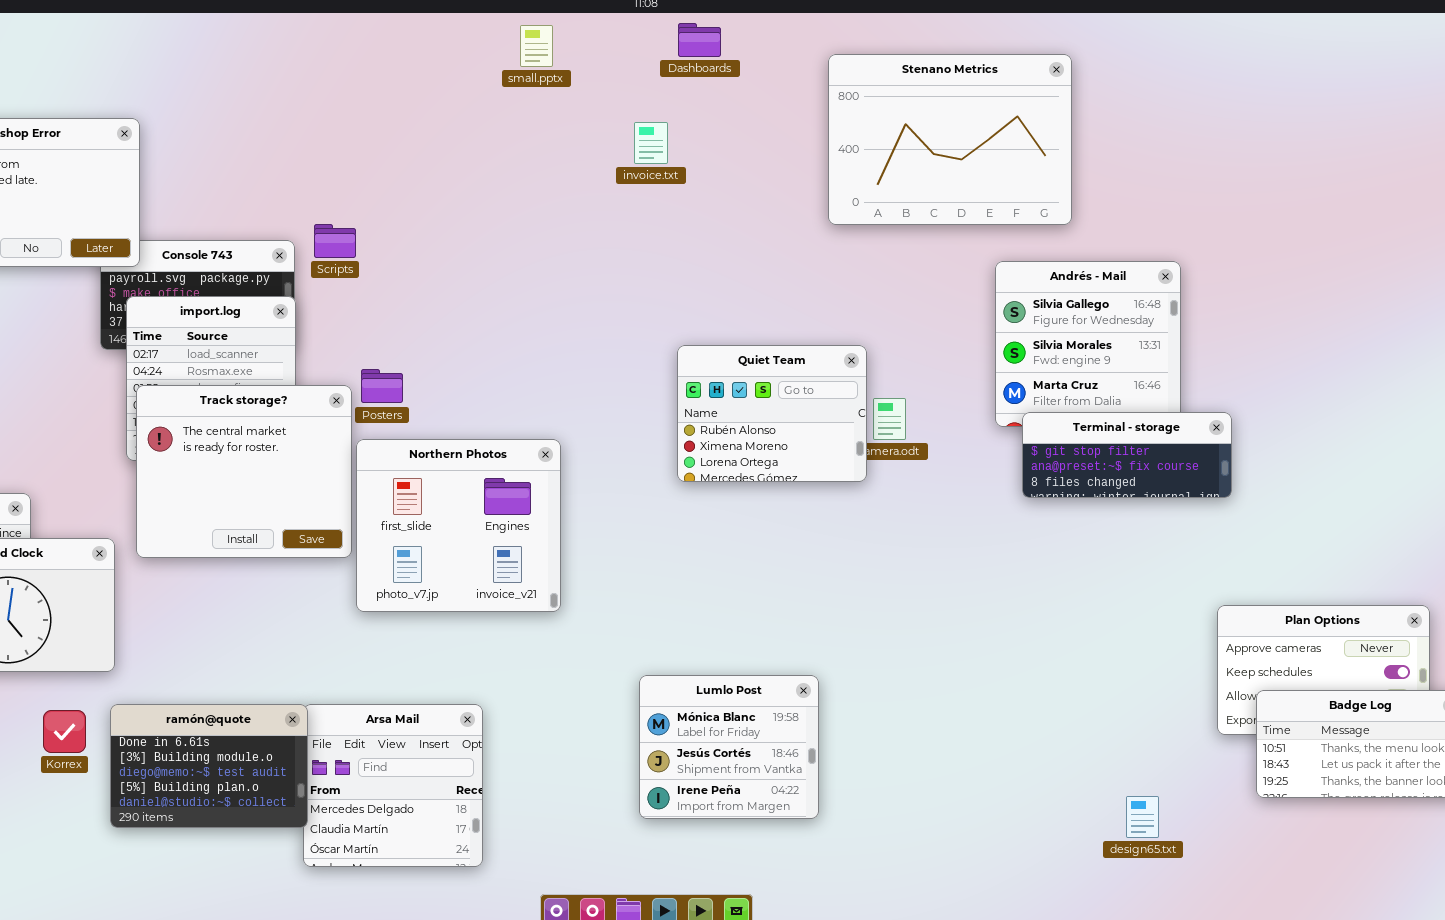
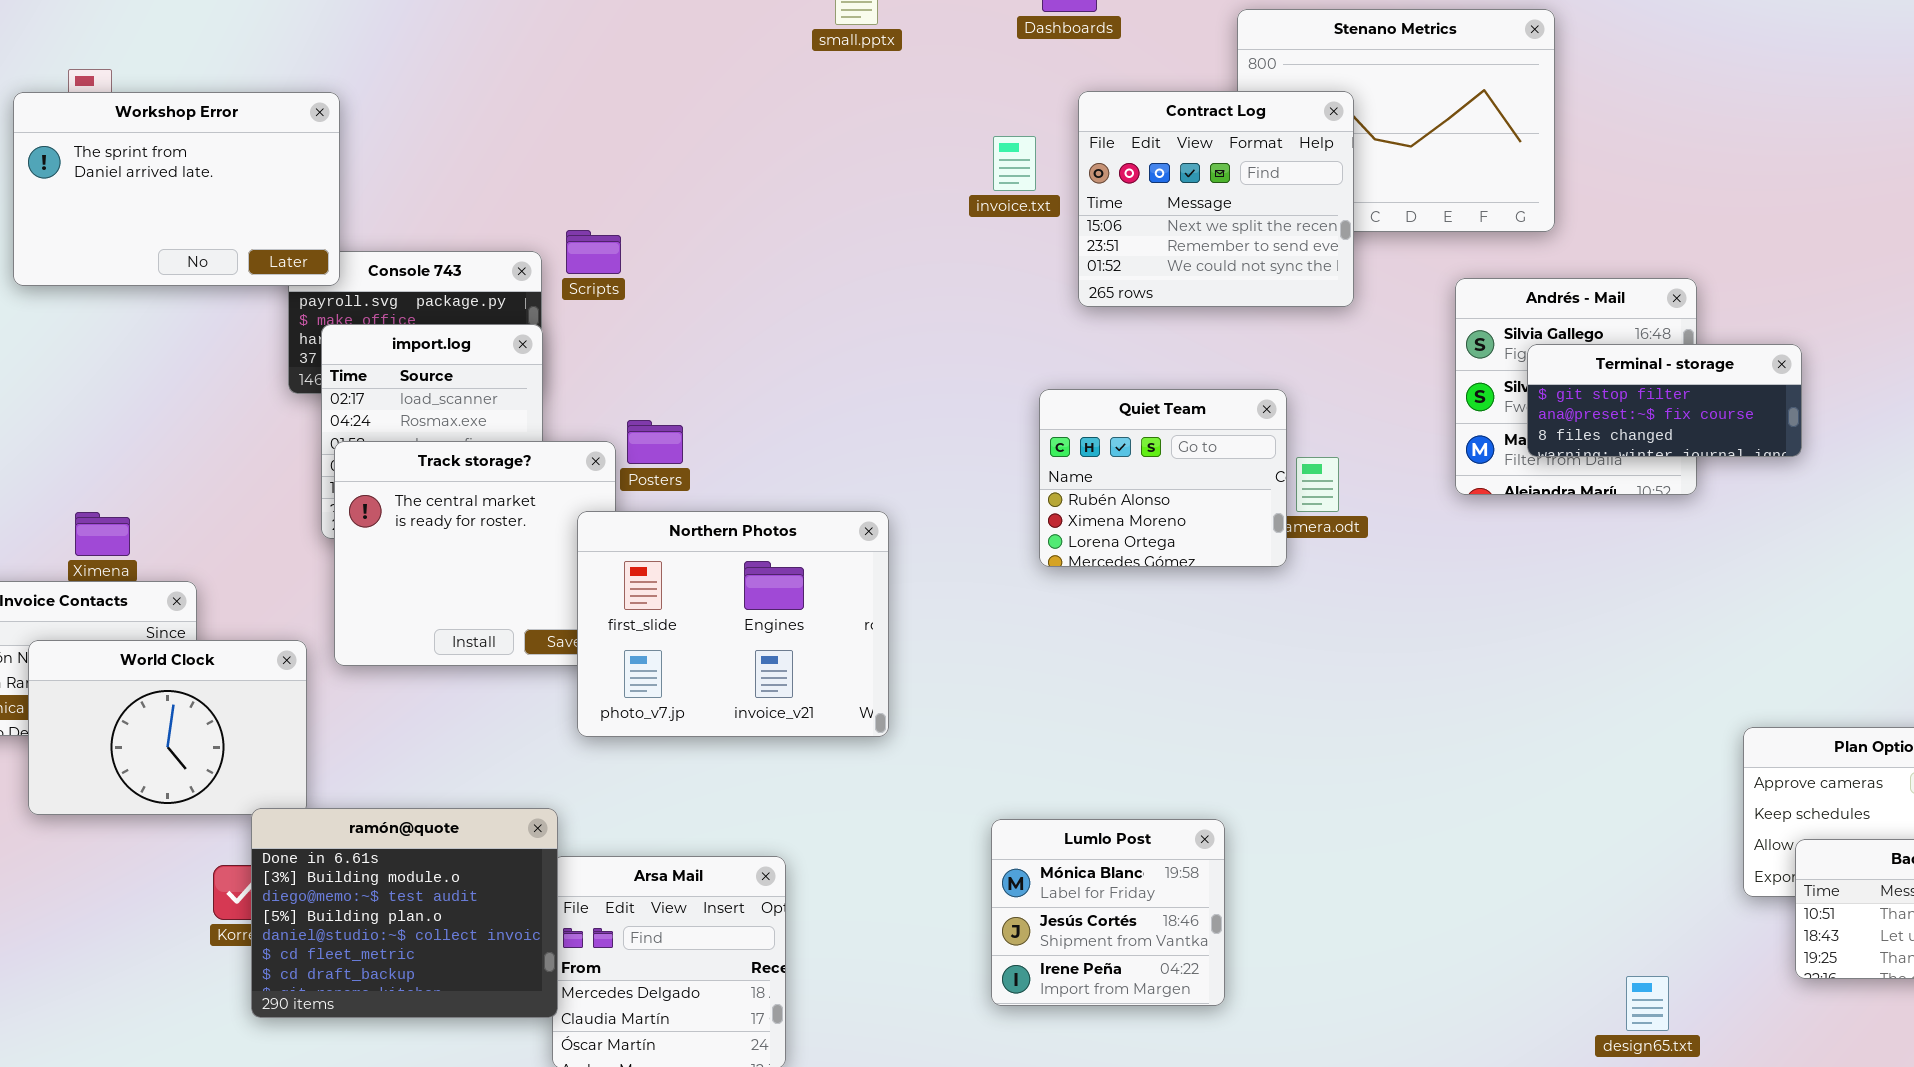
Contract Log: none -> [1078,91,1354,307], opened
invoice.txt: [634,122,668,164] -> [993,136,1036,191], moved
Terminal - storage: [1022,412,1232,498] -> [1527,344,1802,457], moved
Northern Photos: [356,439,561,612] -> [577,511,889,737], resized
ramón@quote: [110,704,308,828] -> [251,808,558,1018], resized

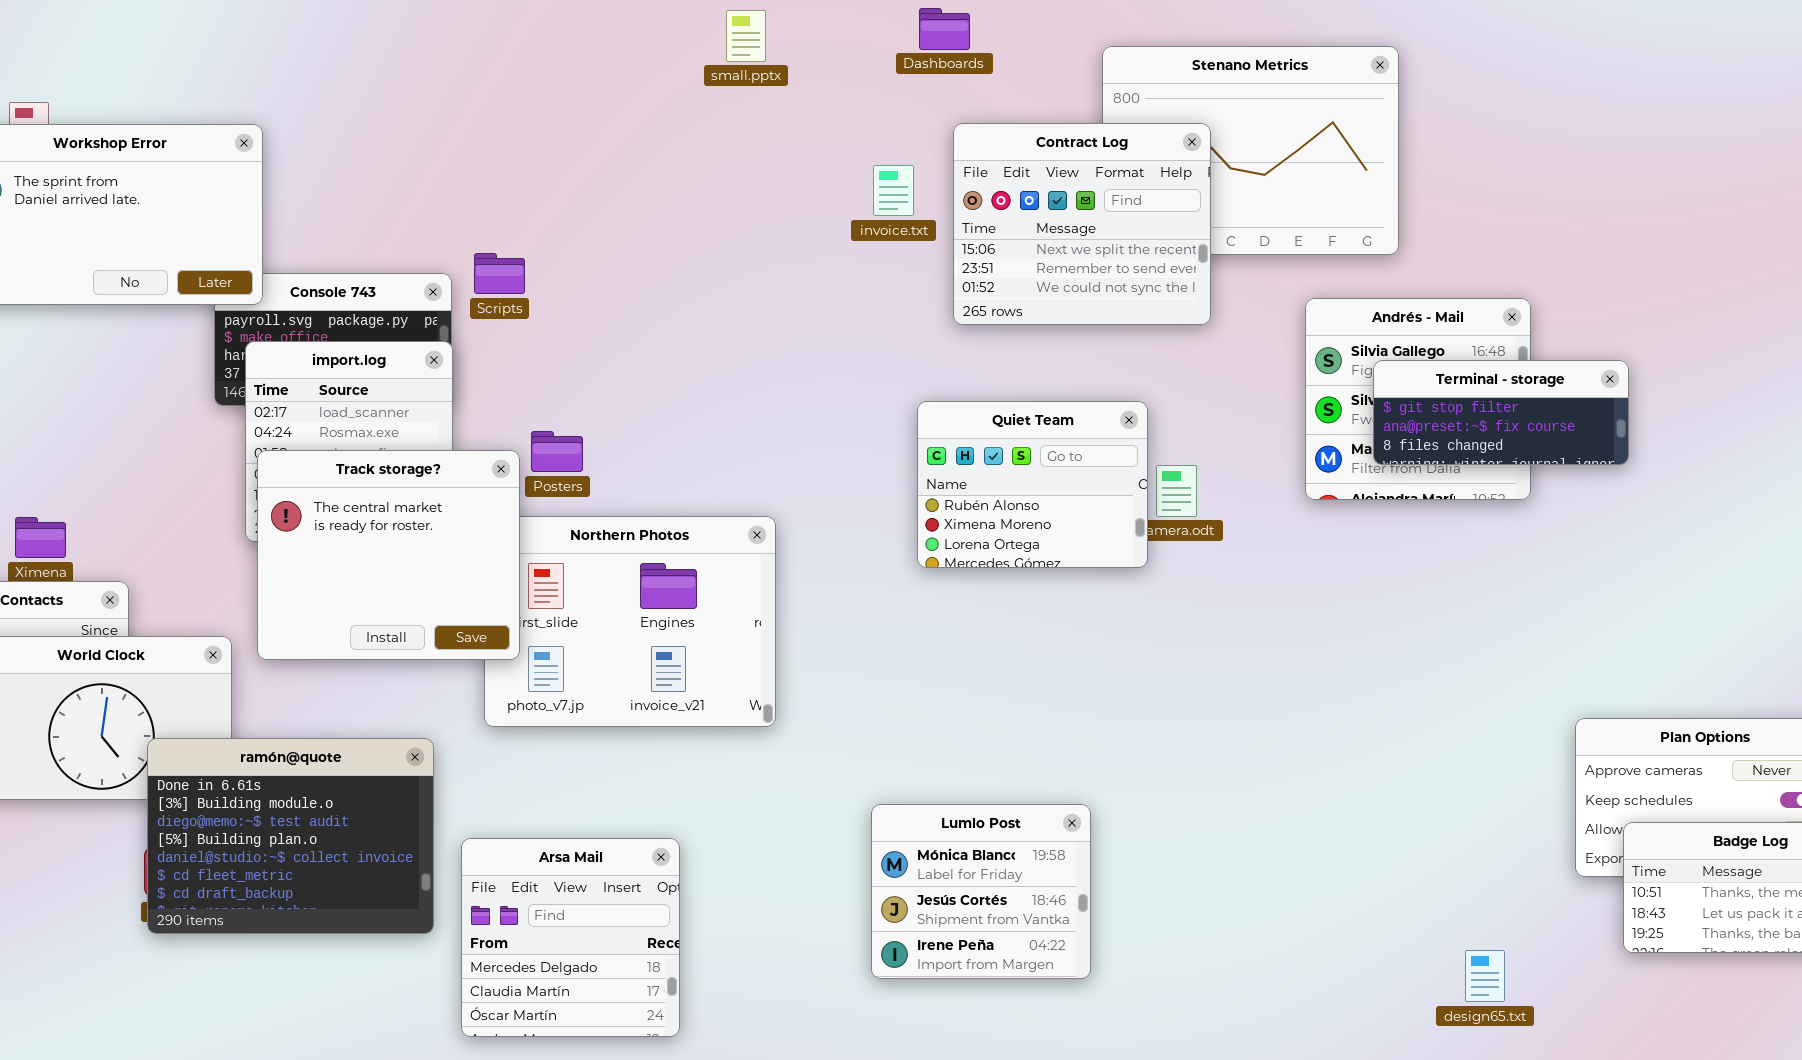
Track storage?: [334,441,616,666] -> [257,450,520,660], raised
ramón@quote: [251,808,558,1018] -> [147,738,434,934], moved

